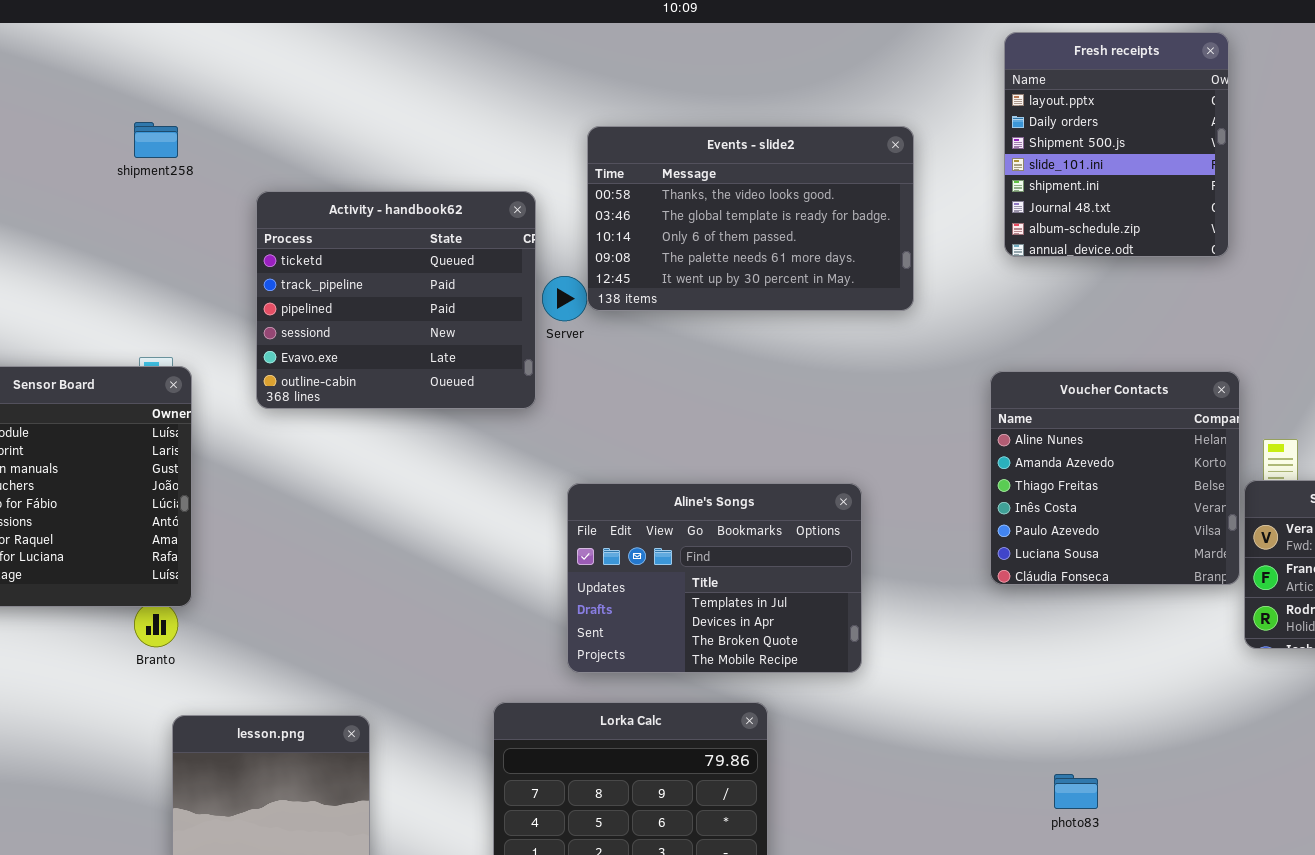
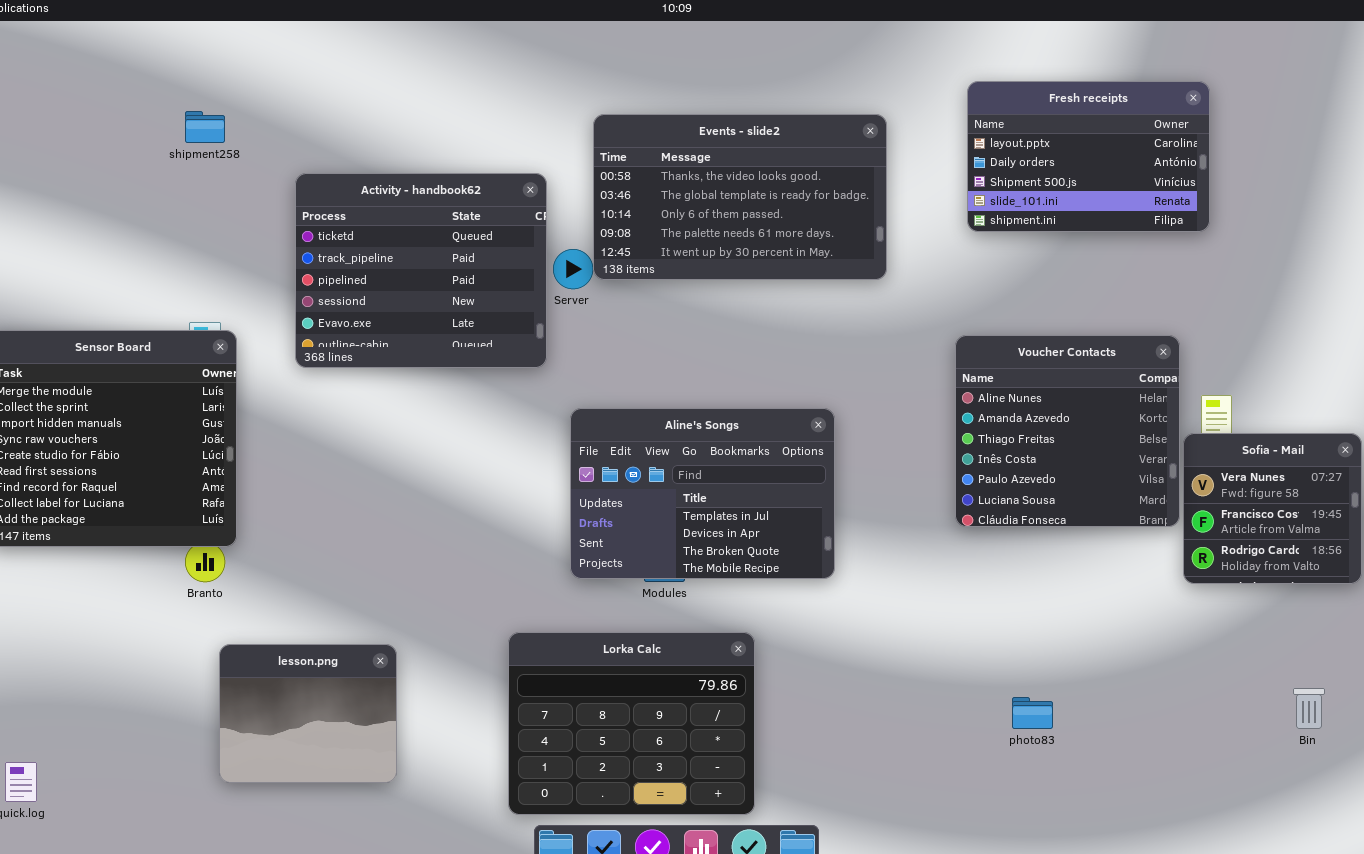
Fresh receipts: [1004,32,1229,257] -> [967,81,1210,232], resized
Aline's Songs: [567,483,862,673] -> [570,408,835,579], moved

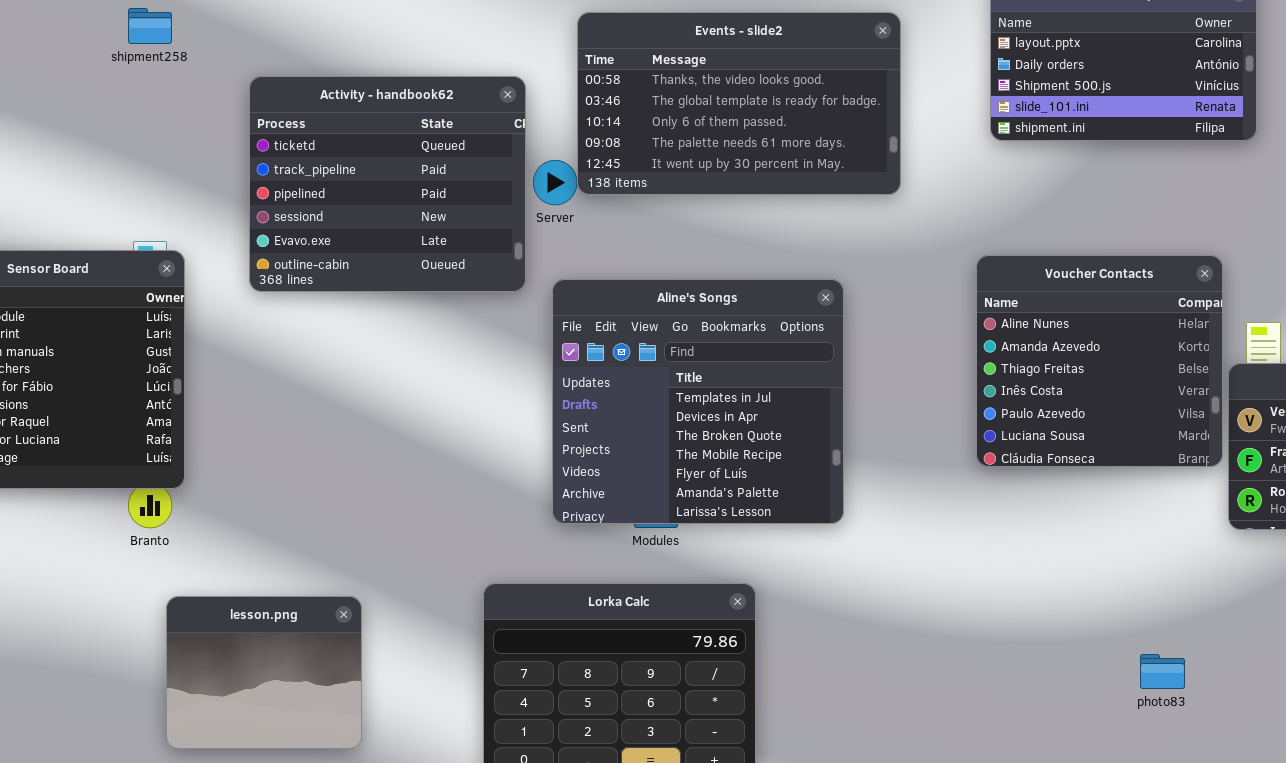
Aline's Songs: [570,408,835,579] -> [552,279,844,524], resized
photo83: [1012,697,1053,729] -> [1140,654,1185,689], moved

